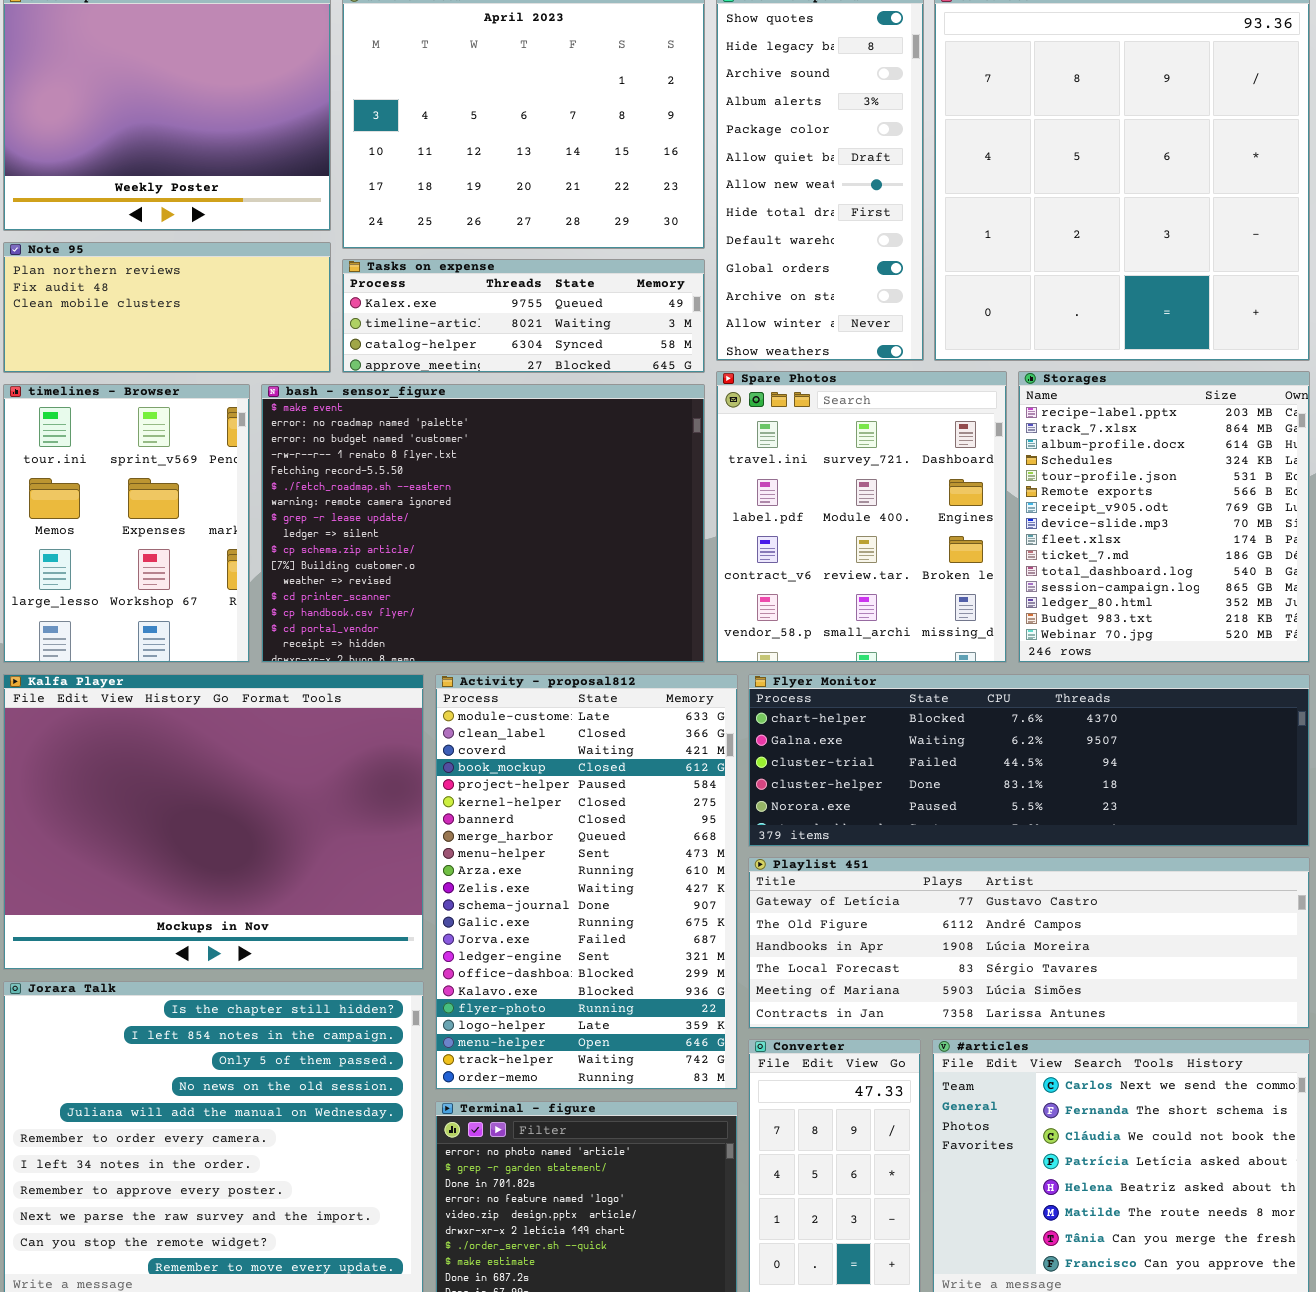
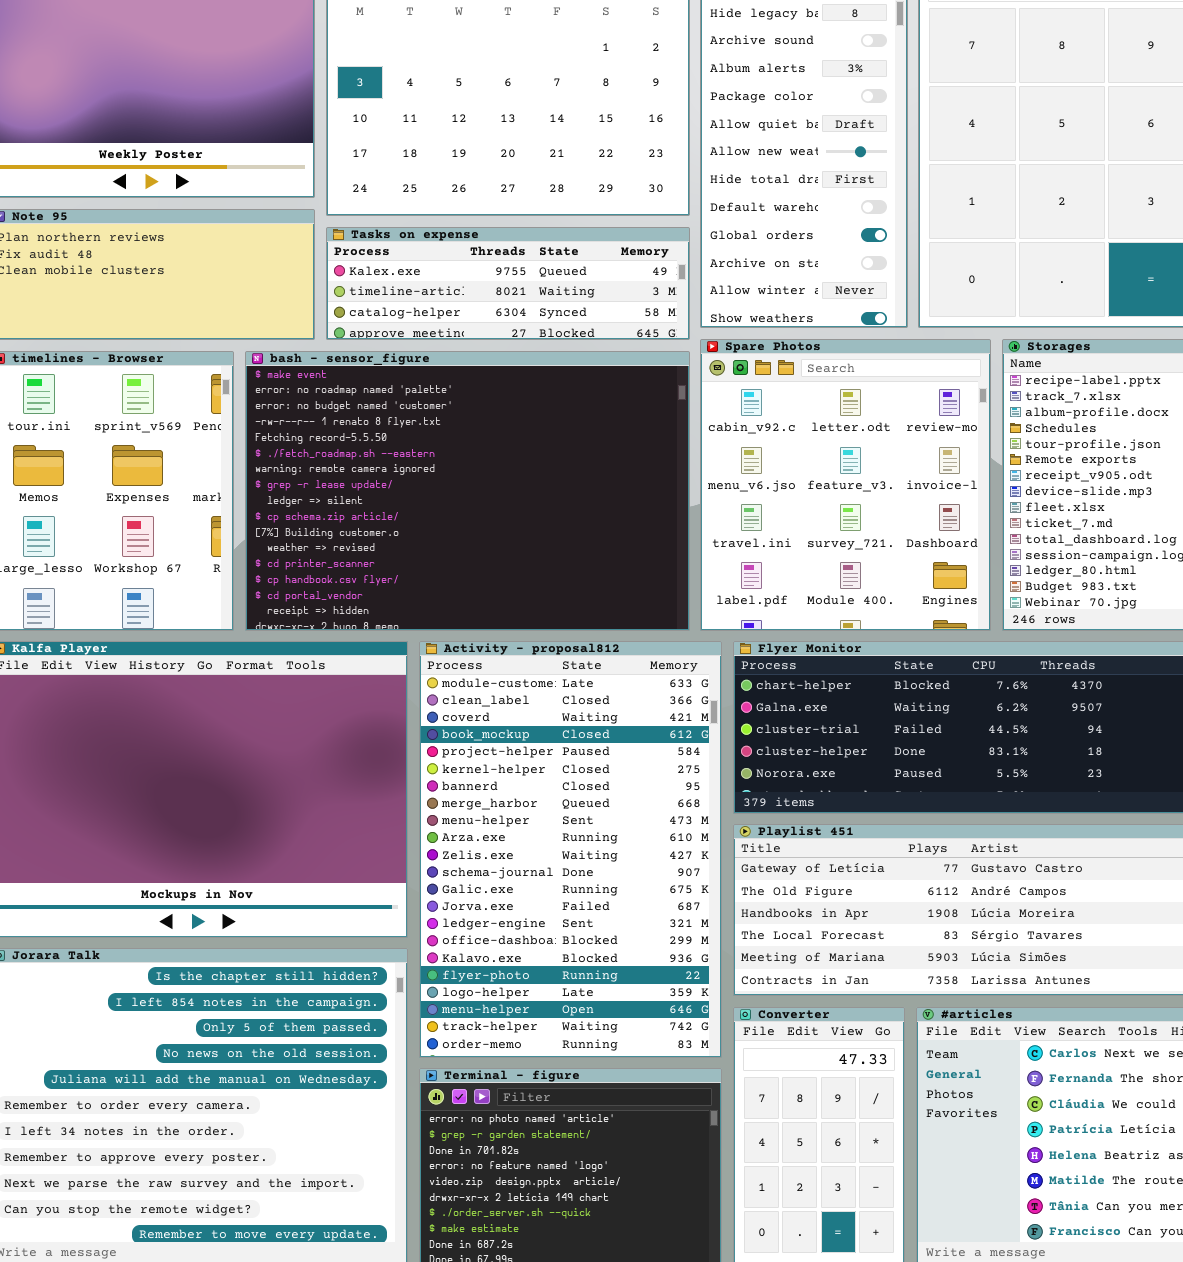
Spare Photos: [716,371,1007,663] -> [700,339,991,631], scrolled up 2 rows

